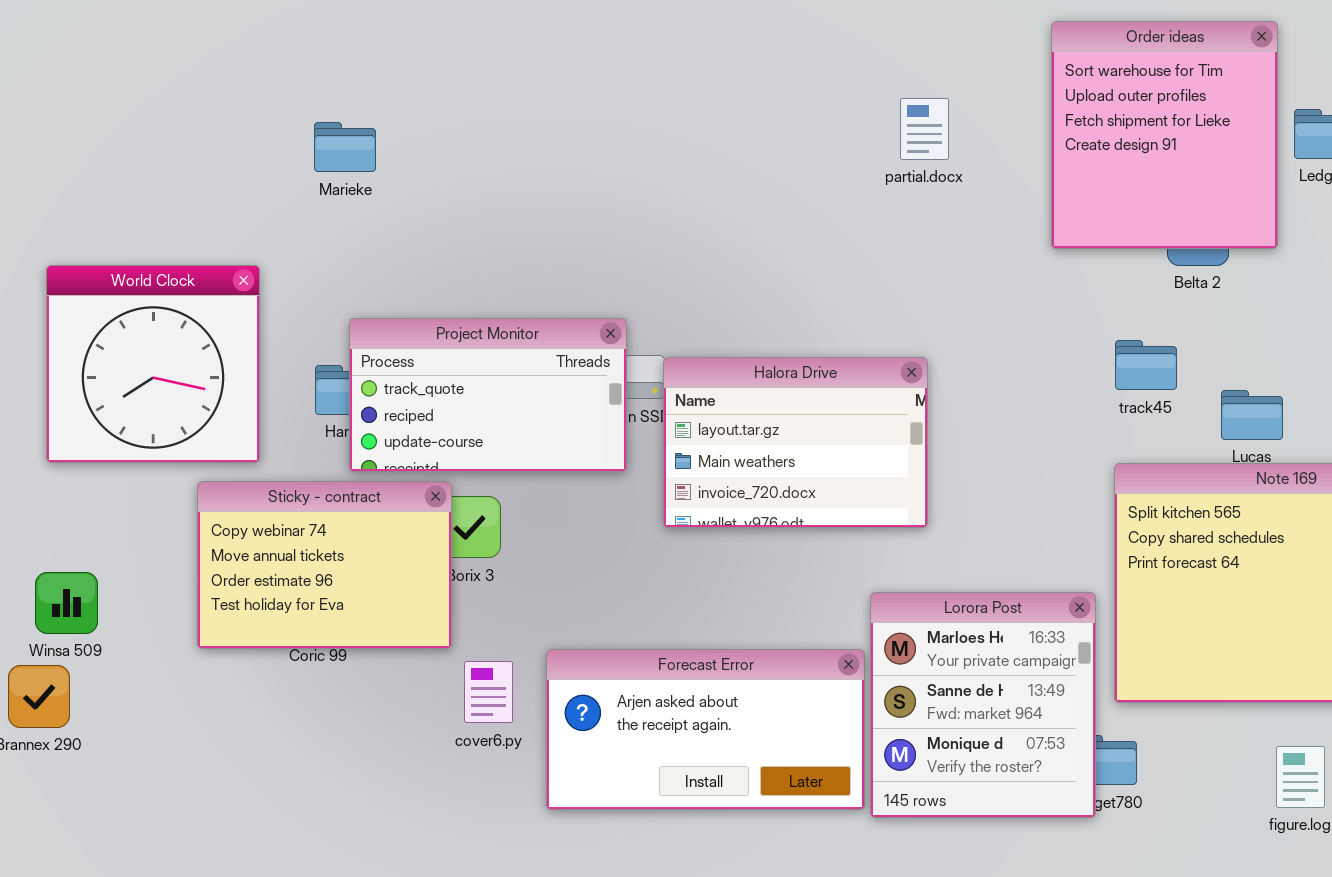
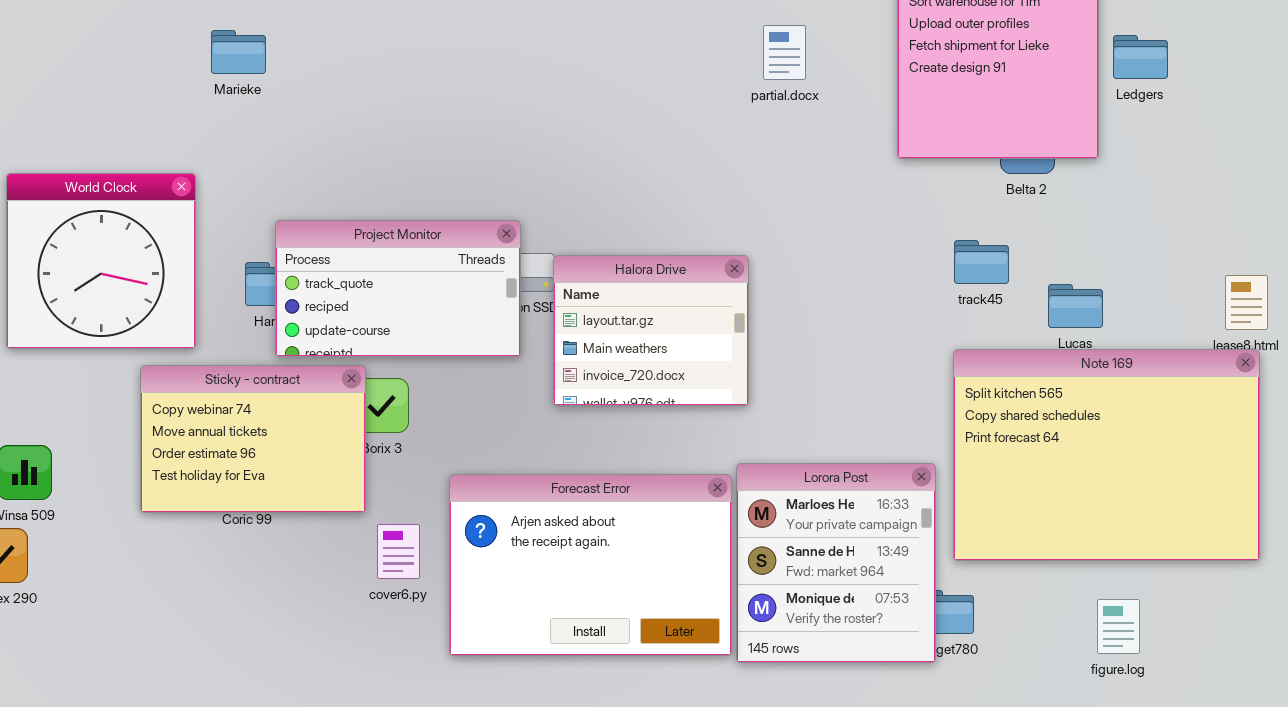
Marieke: [314,122,376,172] -> [211,30,266,74], moved
Halora Drive: [663,357,928,528] -> [553,255,749,406], resized
Forecast Error: [546,649,865,810] -> [449,474,732,656], resized

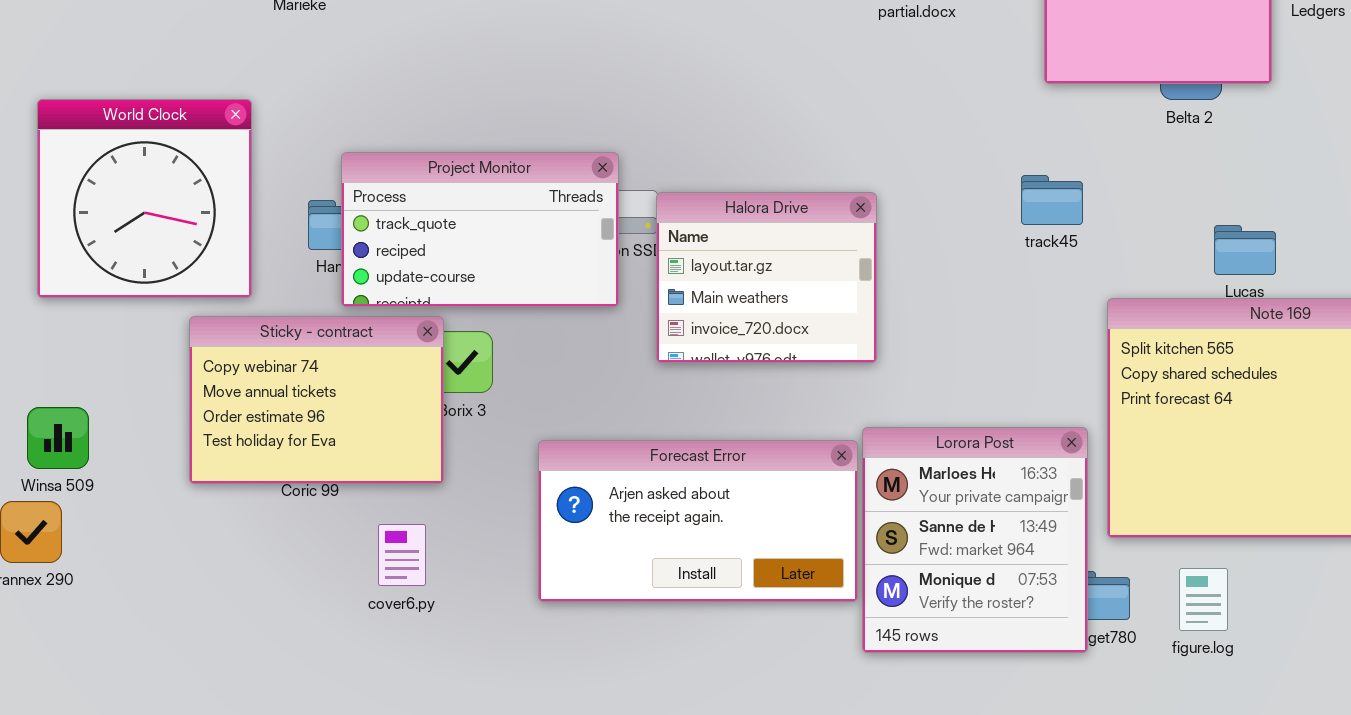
track45: [954,240,1009,284] -> [1021,175,1083,225], moved
Forecast Error: [449,474,732,656] -> [538,440,858,602], resized
cover6.py: [377,524,420,579] -> [378,524,426,586], moved
figure.log: [1097,599,1140,654] -> [1179,568,1228,631], moved

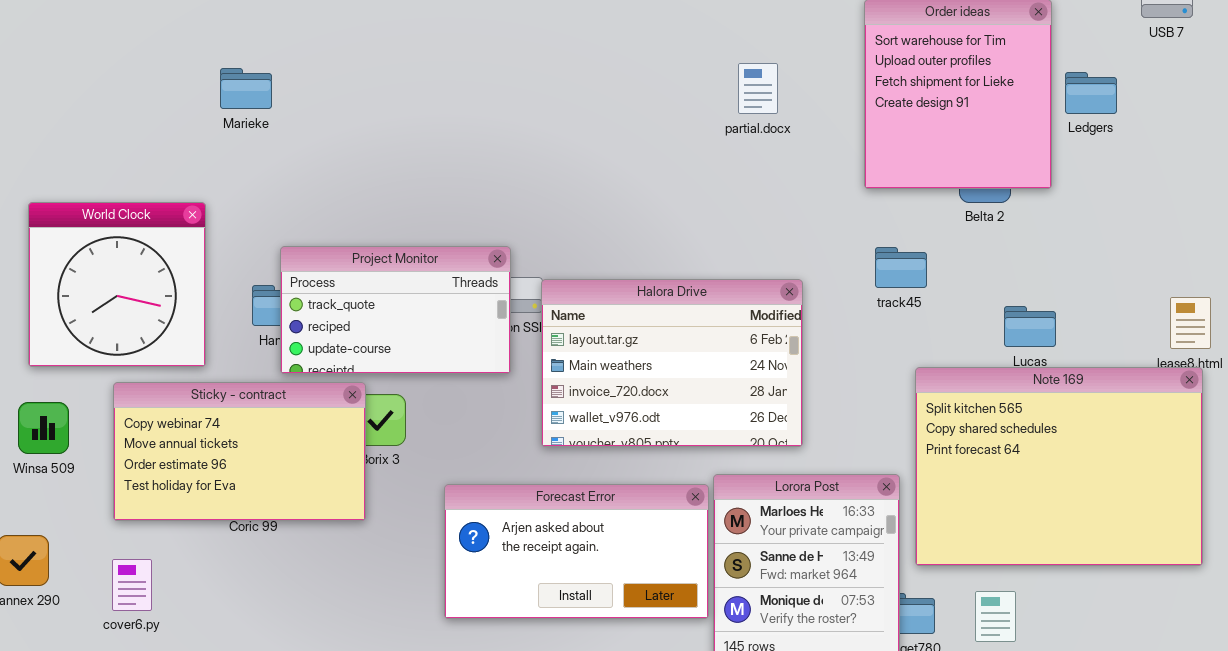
track45: [1021,175,1083,225] -> [875,247,927,288], moved
Halora Drive: [656,192,877,363] -> [541,279,803,447], resized
Sticky - contract: [189,316,444,484] -> [113,382,366,521], resized
Winsa 509: [27,407,89,469] -> [18,402,69,454], moved
cover6.py: [378,524,426,586] -> [112,559,152,611], moved

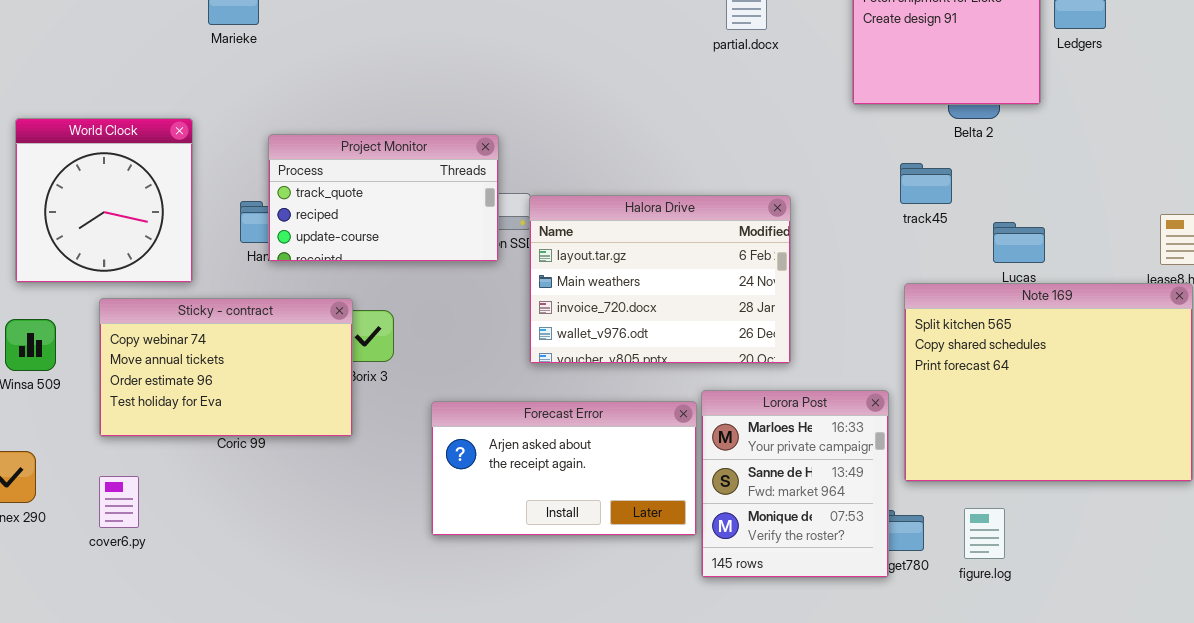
Project Monitor: [280,246,511,374] -> [268,134,499,262], moved
track45: [875,247,927,288] -> [900,163,952,204], moved

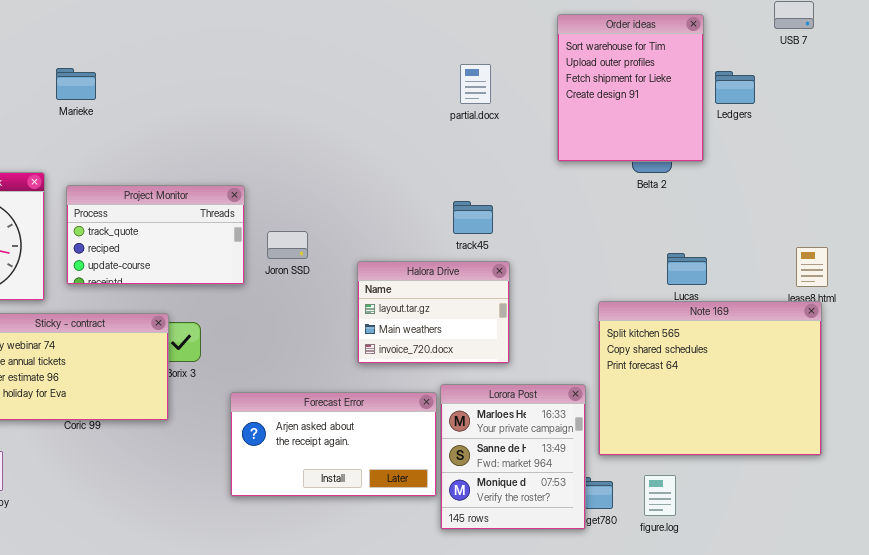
Project Monitor: [268,134,499,262] -> [66,185,245,285], moved
track45: [900,163,952,204] -> [453,201,493,234], moved
Halora Drive: [529,195,791,364] -> [357,261,510,364], resized

